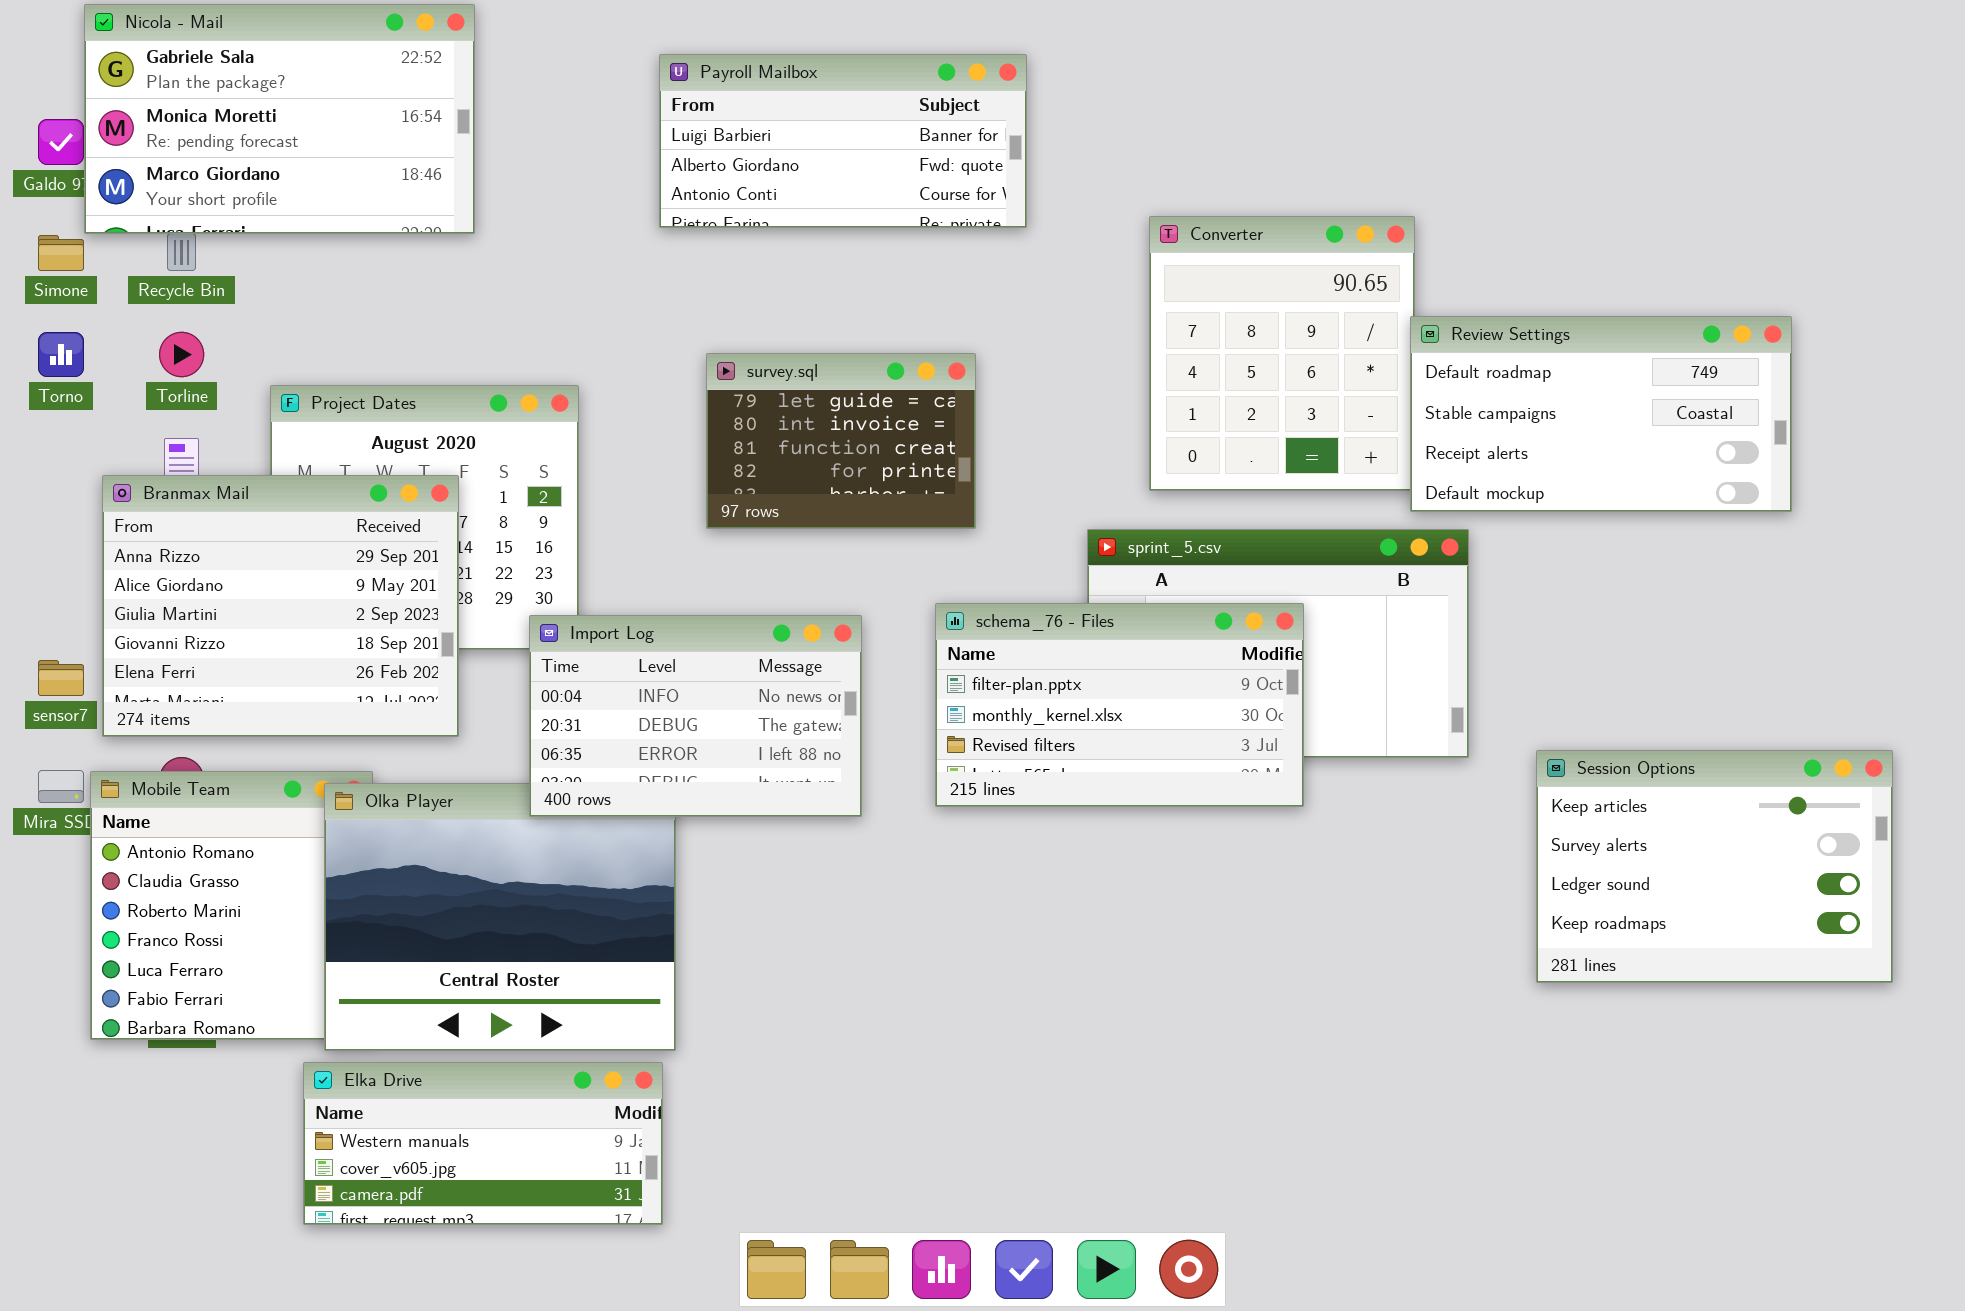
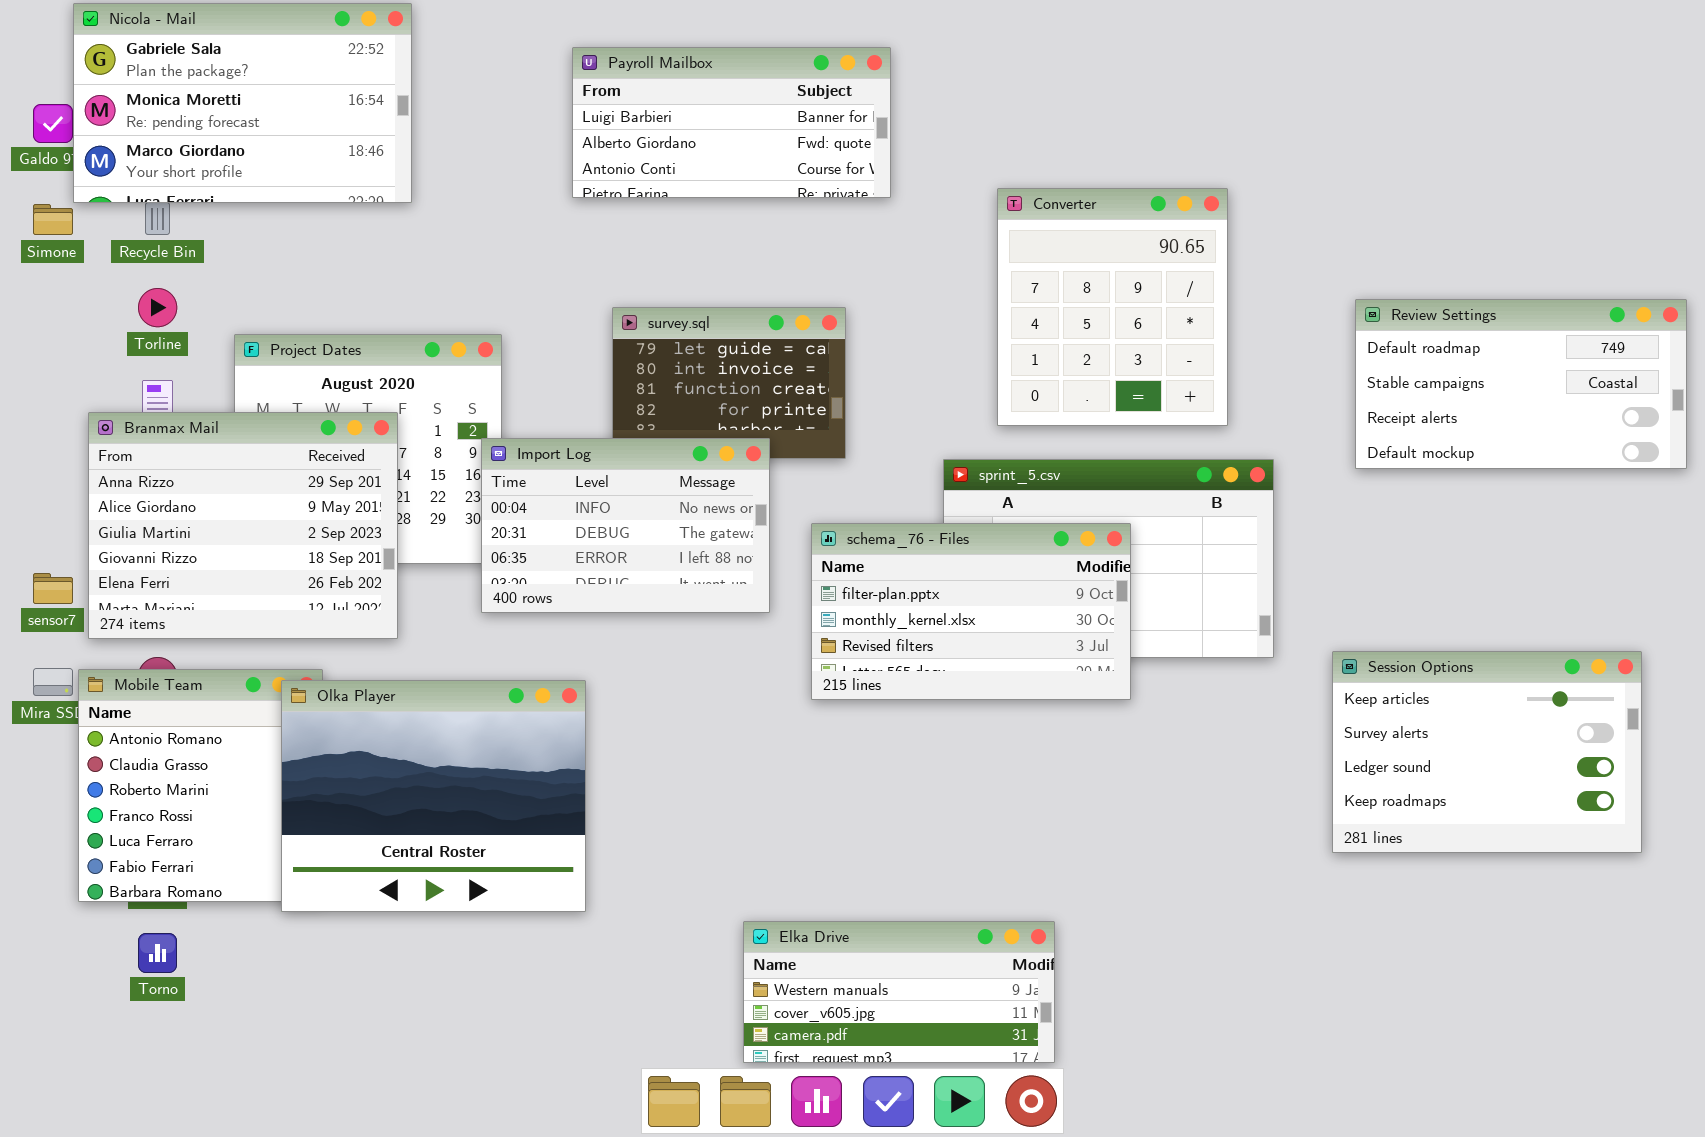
Review Settings: [1410,316,1792,512] -> [1355,299,1687,469], moved
Torno: [38,332,84,377] -> [138,933,177,973], moved
Import Log: [529,615,862,817] -> [481,438,770,613], moved
Elka Drive: [303,1062,663,1225] -> [743,921,1055,1063], moved

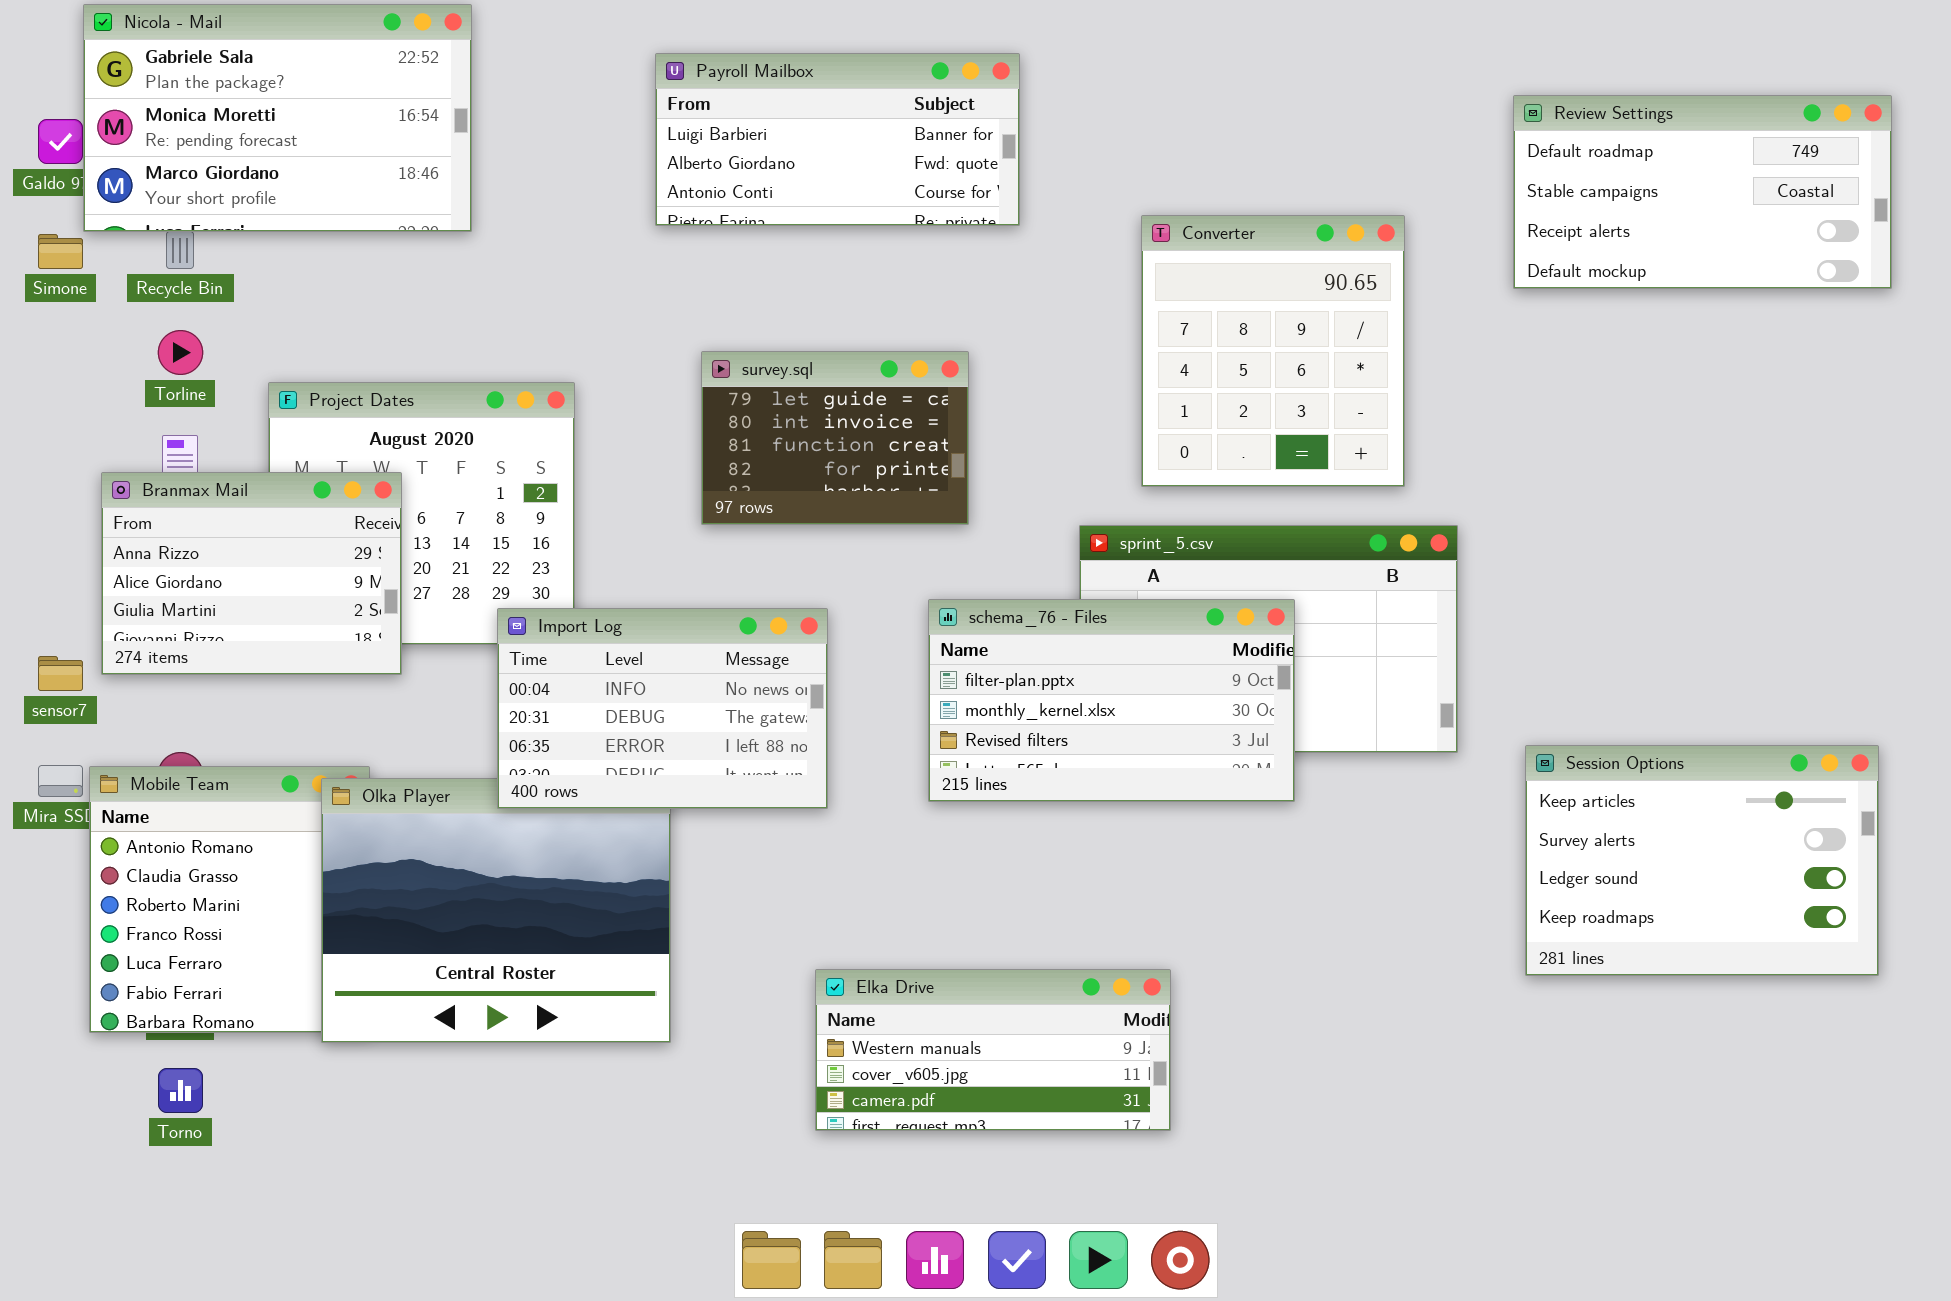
Review Settings: [1355,299,1687,469] -> [1513,95,1892,289], moved
Branmax Mail: [88,412,398,639] -> [101,472,402,675], resized
Import Log: [481,438,770,613] -> [497,608,828,809], moved
Elka Drive: [743,921,1055,1063] -> [815,969,1171,1131], moved

